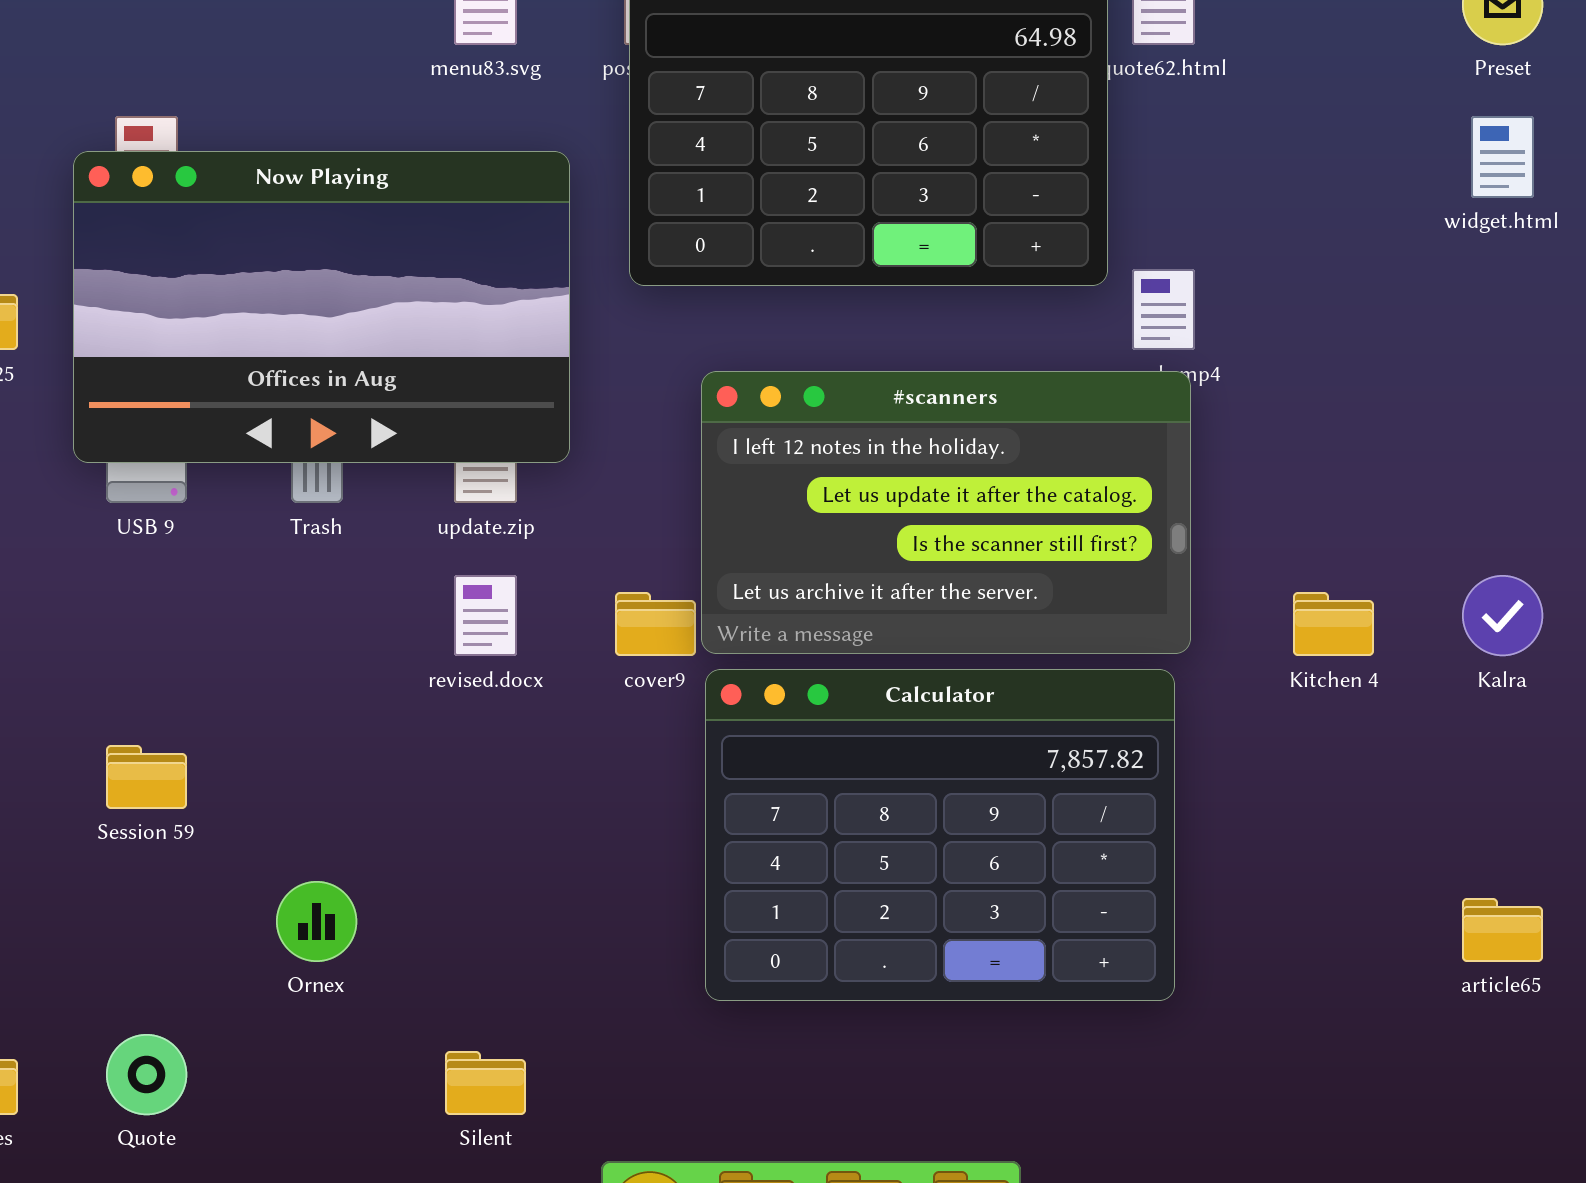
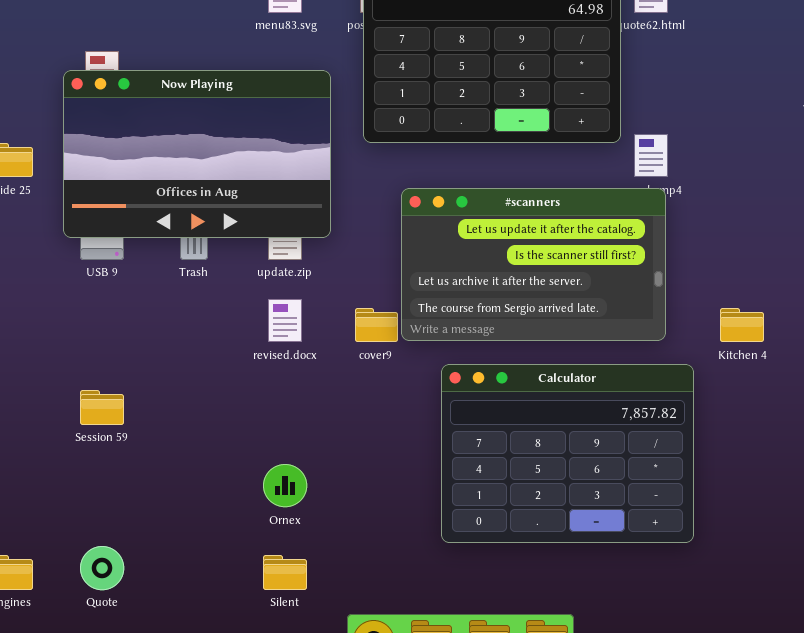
#scanners: [701,371,1191,654] -> [401,188,666,341], scrolled down 1 row
Calculator: [705,669,1175,1001] -> [441,364,694,543], moved
Ornex: [276,881,357,962] -> [263,464,307,507], moved

